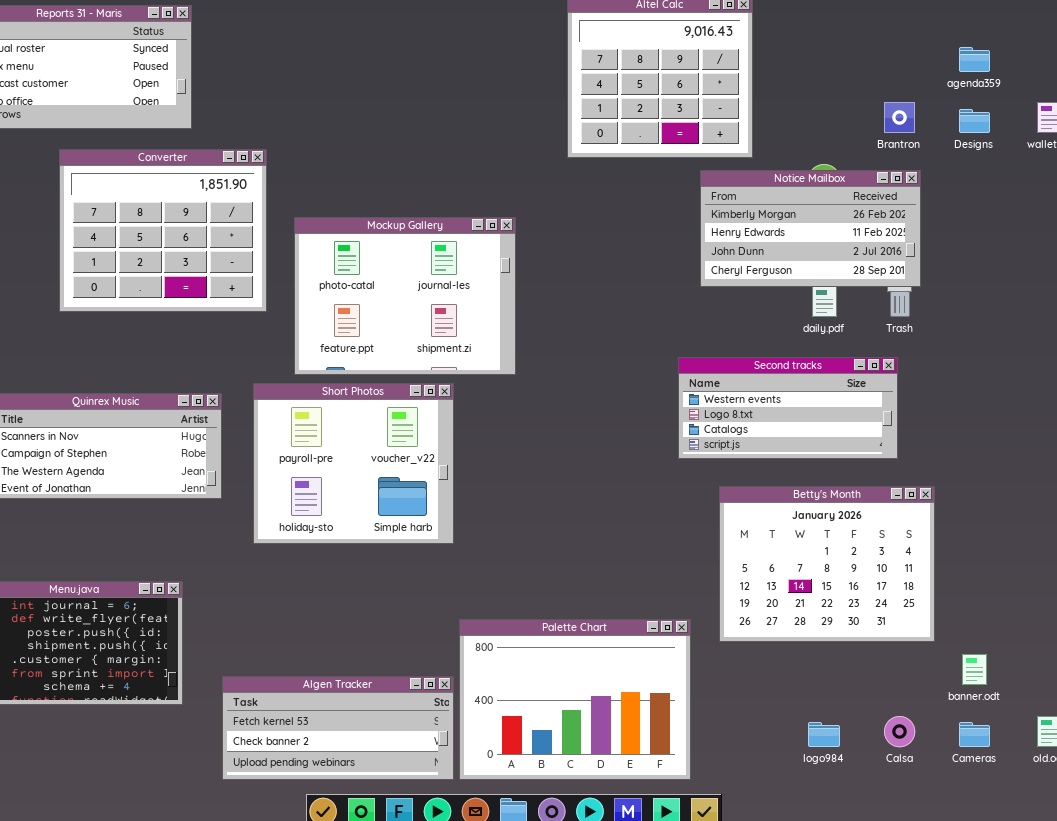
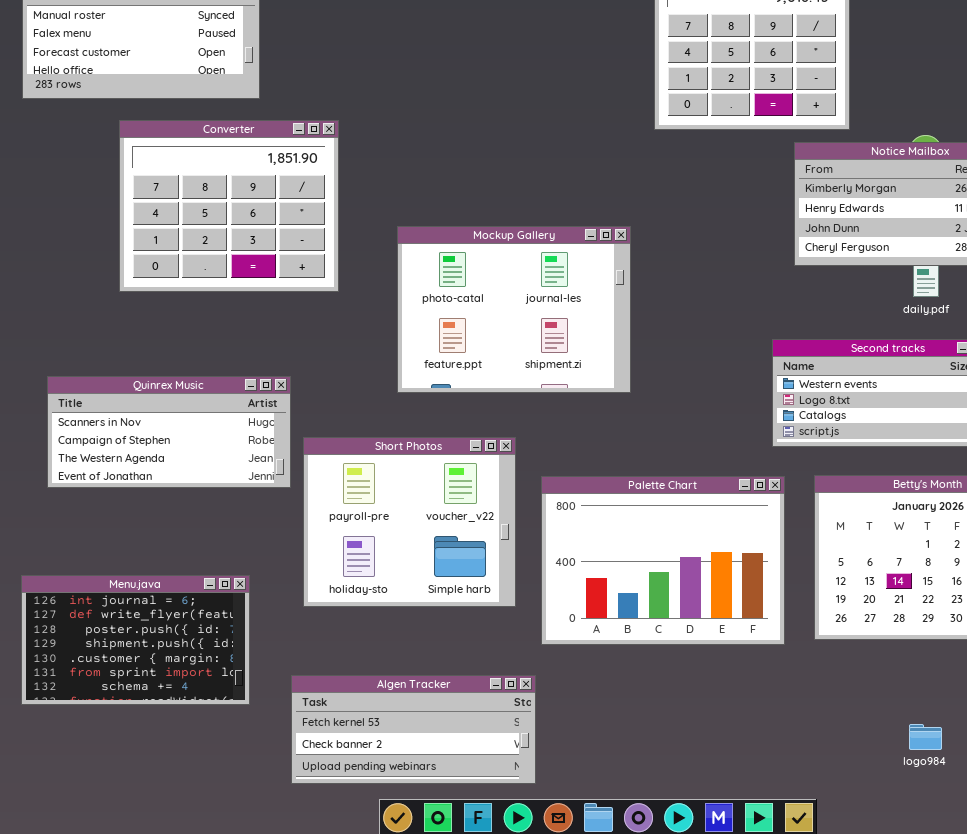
Mockup Gallery: [294,217,516,375] -> [397,226,631,393], moved
Short Photos: [253,383,454,544] -> [303,437,516,607], moved
Palette Chart: [459,619,691,780] -> [541,476,785,645], moved

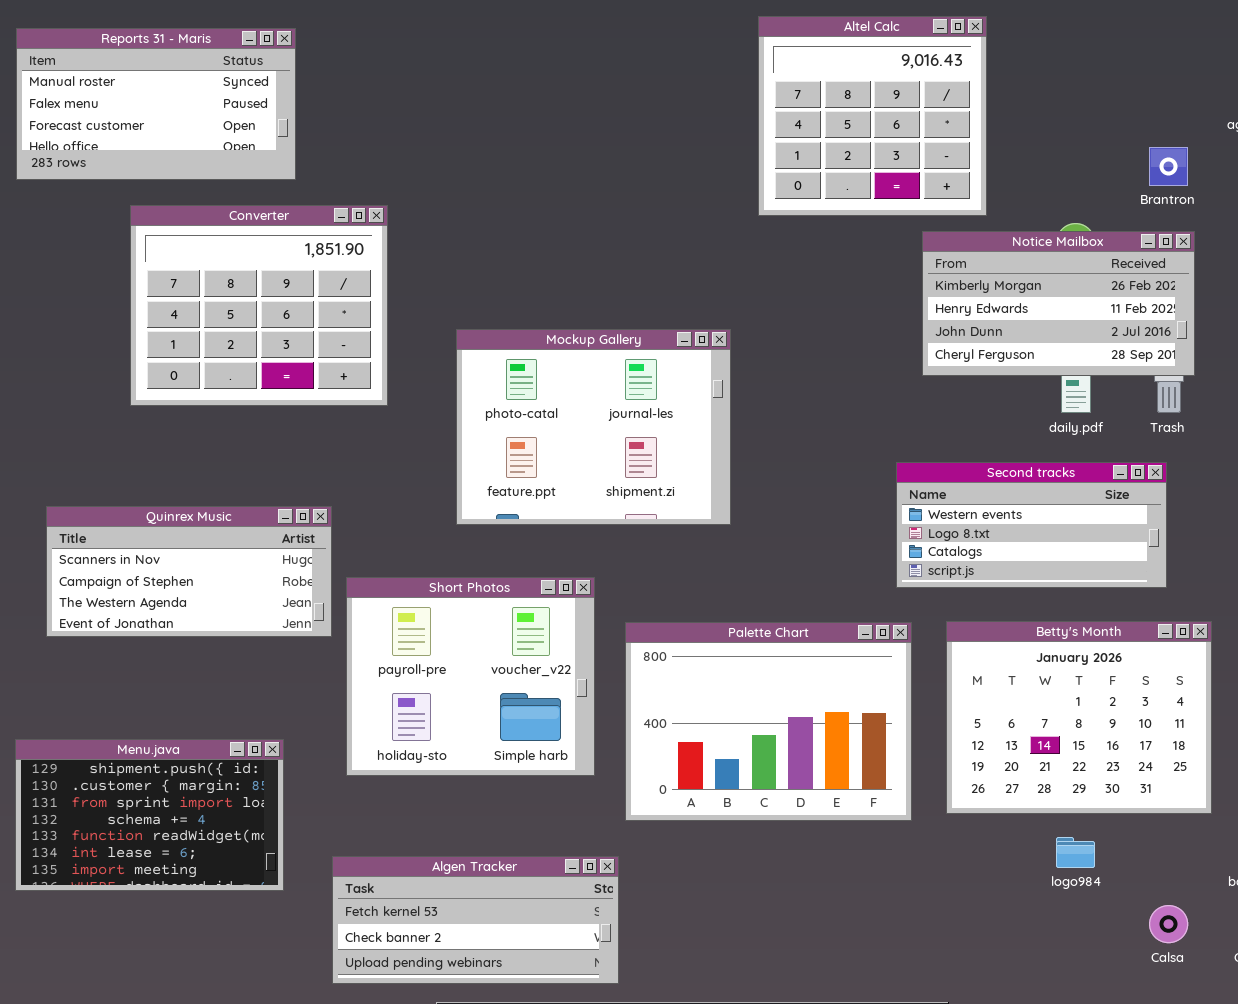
Menu.java: [21,575,250,705] -> [15,739,284,891], scrolled down 3 rows
logo984: [909,724,942,750] -> [1056,837,1095,868], moved

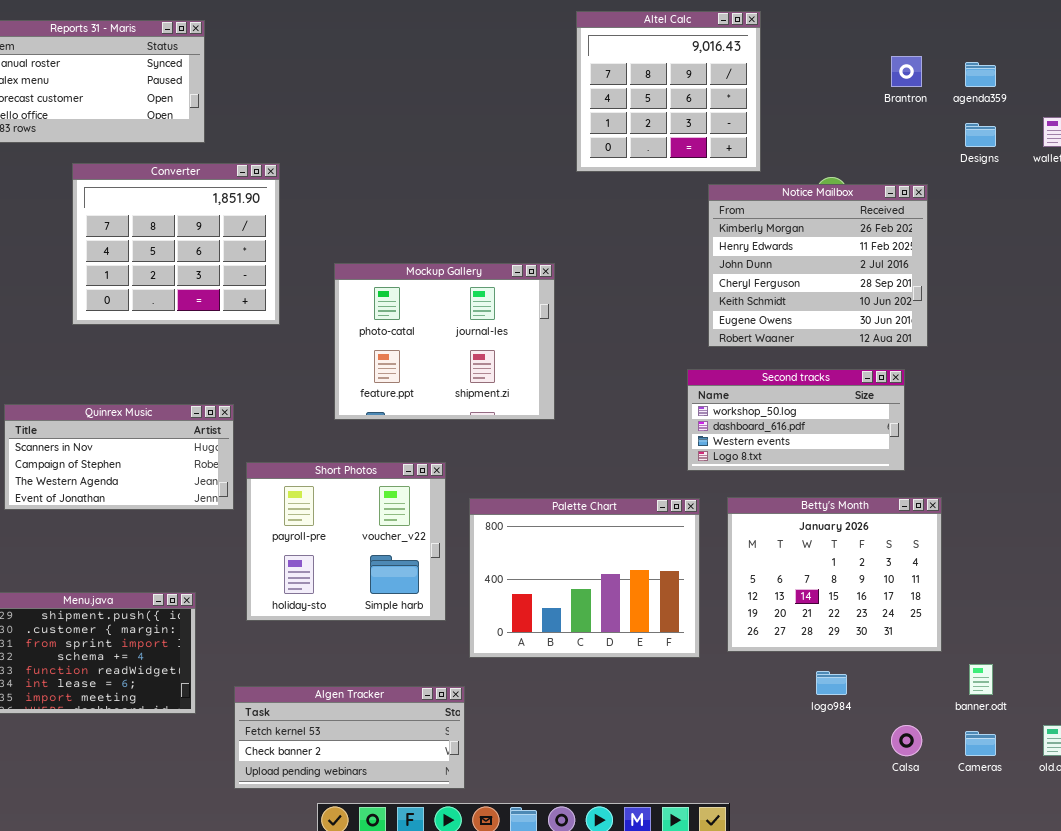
Brantron: [1149,147,1188,186] -> [891,56,922,87], moved
Notice Mailbox: [922,231,1195,376] -> [708,184,928,347], resized
Second tracks: [896,462,1167,588] -> [687,369,905,471], scrolled up 2 rows

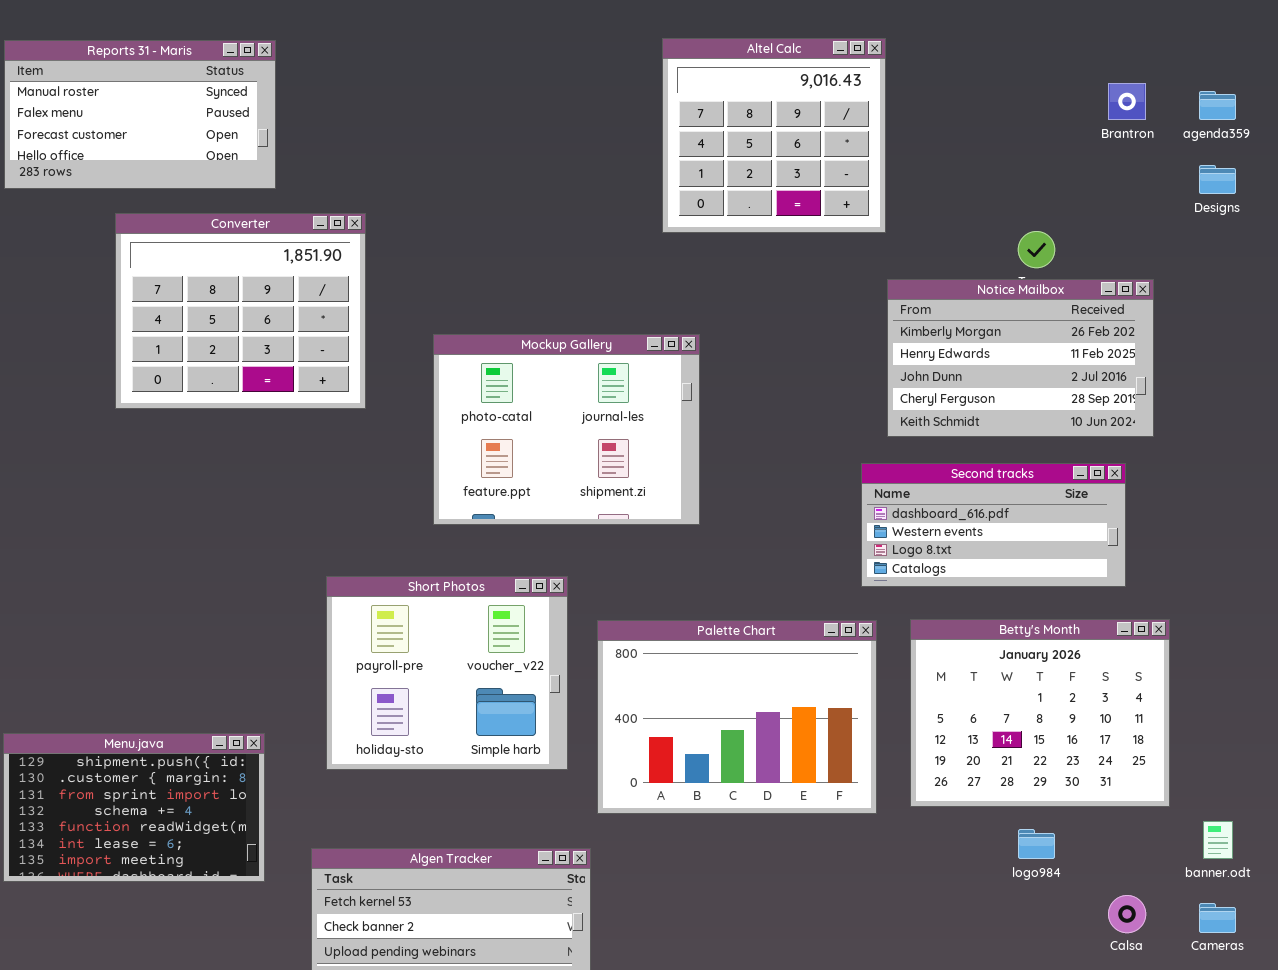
Altel Calc: [576,11,761,172] -> [662,38,886,233], moved
Notice Mailbox: [708,184,928,347] -> [887,279,1154,437], resized
Second tracks: [687,369,905,471] -> [861,463,1126,587], scrolled down 1 row
Quinrex Music: [4,404,234,510] -> none, closed

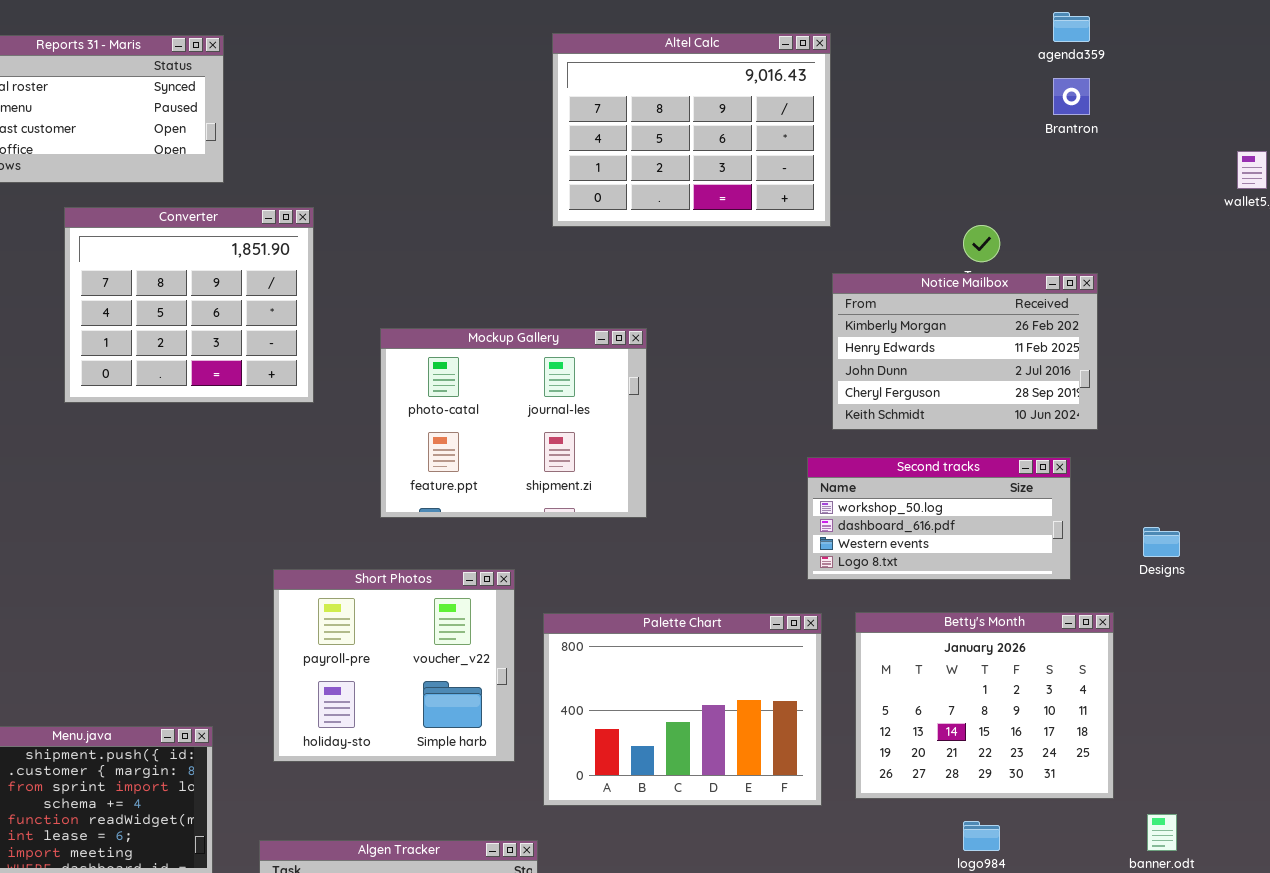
Altel Calc: [662,38,886,233] -> [552,33,831,227], resized
agenda359: [1199,91,1236,120] -> [1053,12,1090,42], moved
Designs: [1199,165,1236,194] -> [1143,527,1180,557], moved
Second tracks: [861,463,1126,587] -> [807,457,1071,580], scrolled up 1 row

